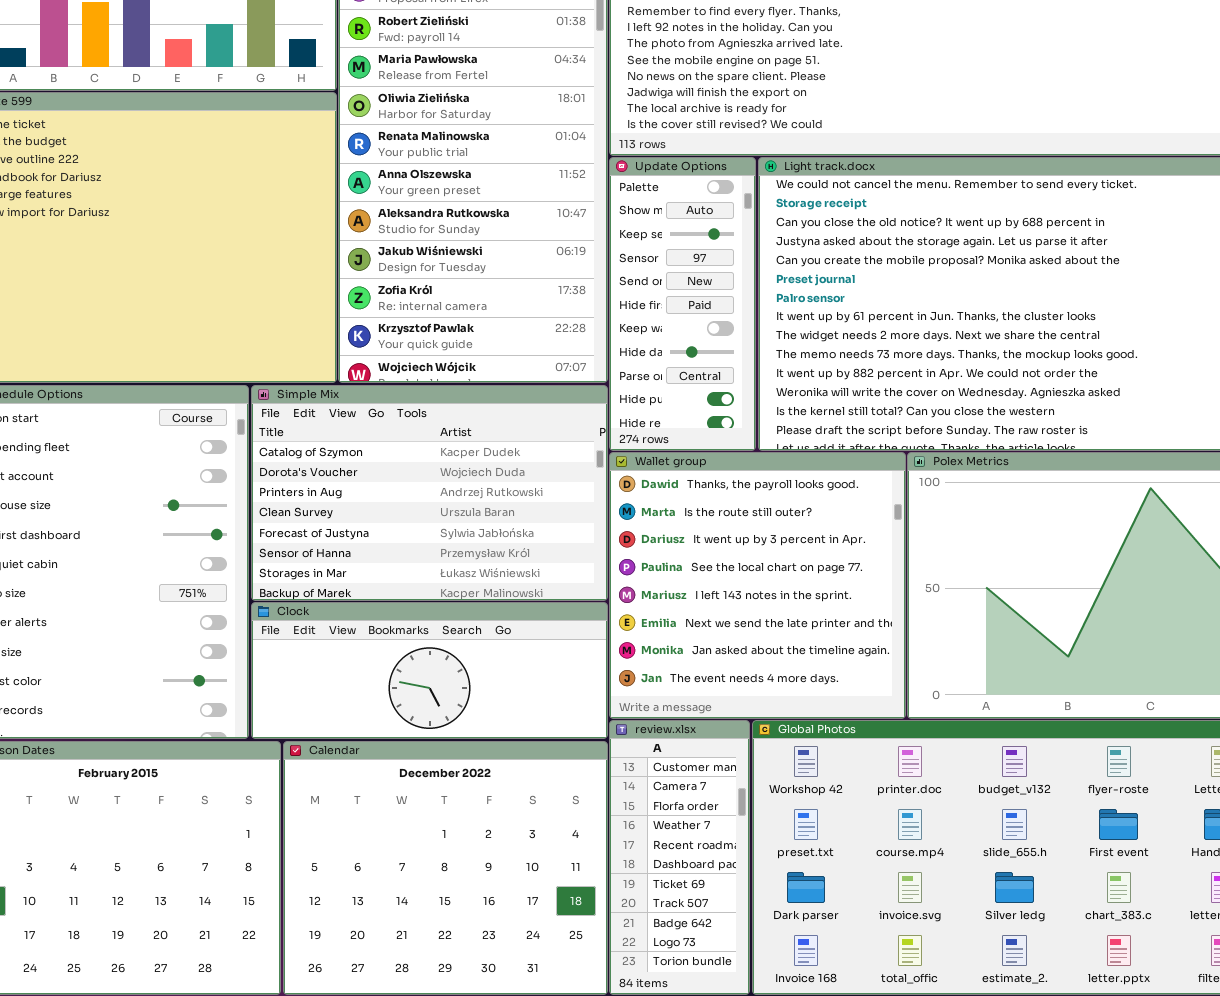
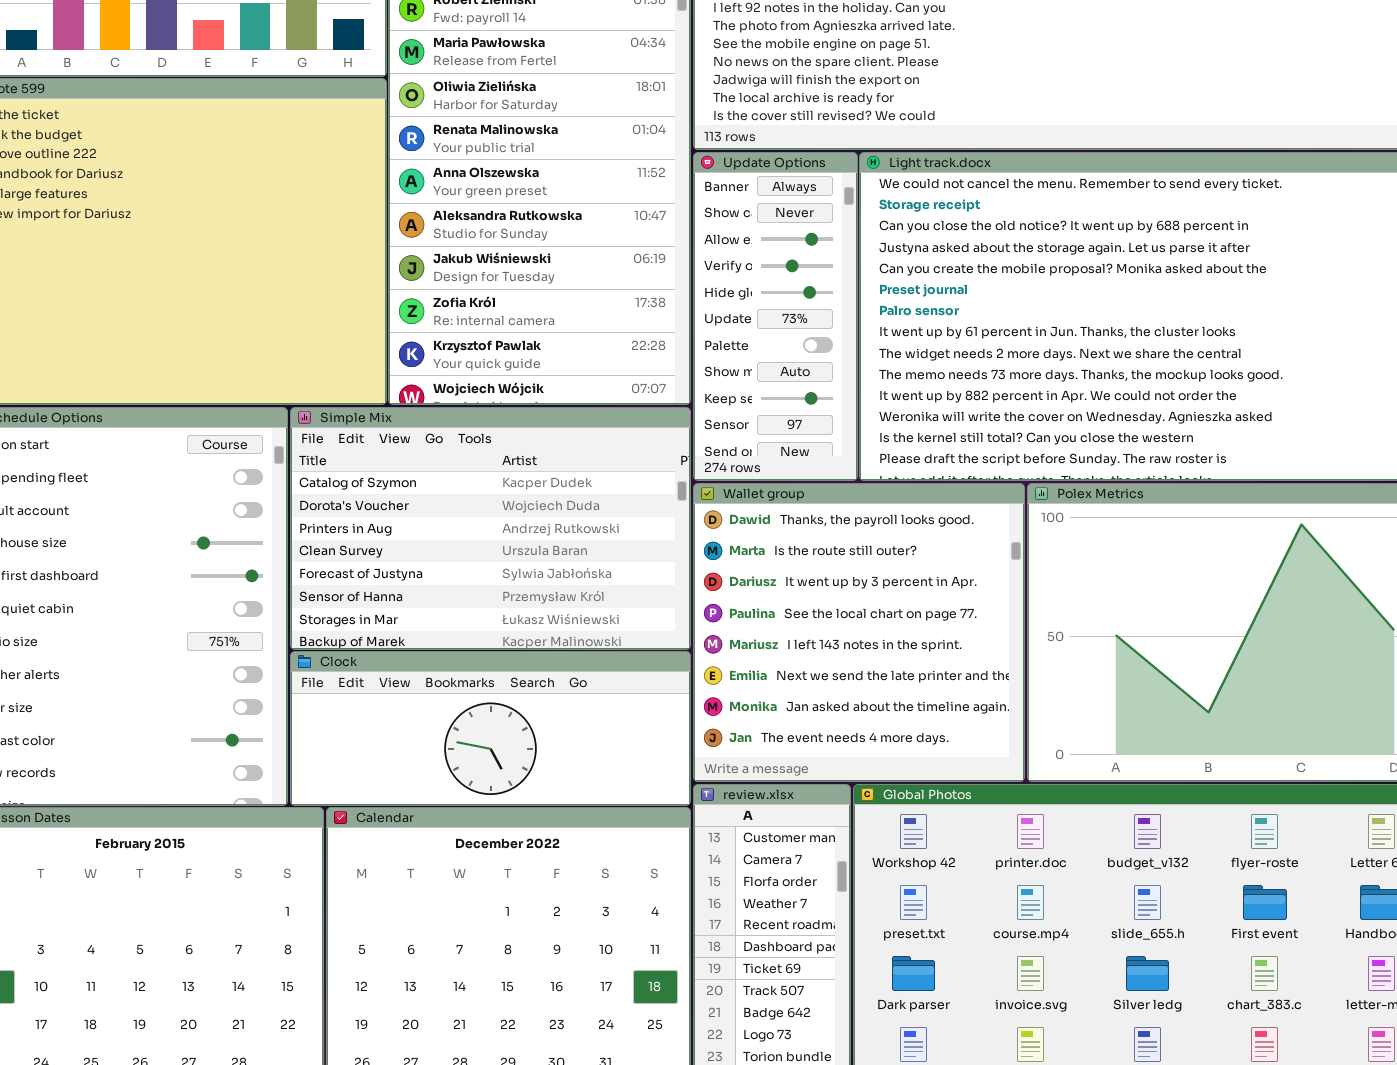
Update Options: [609,157,756,451] -> [693,152,858,481], scrolled up 6 rows

